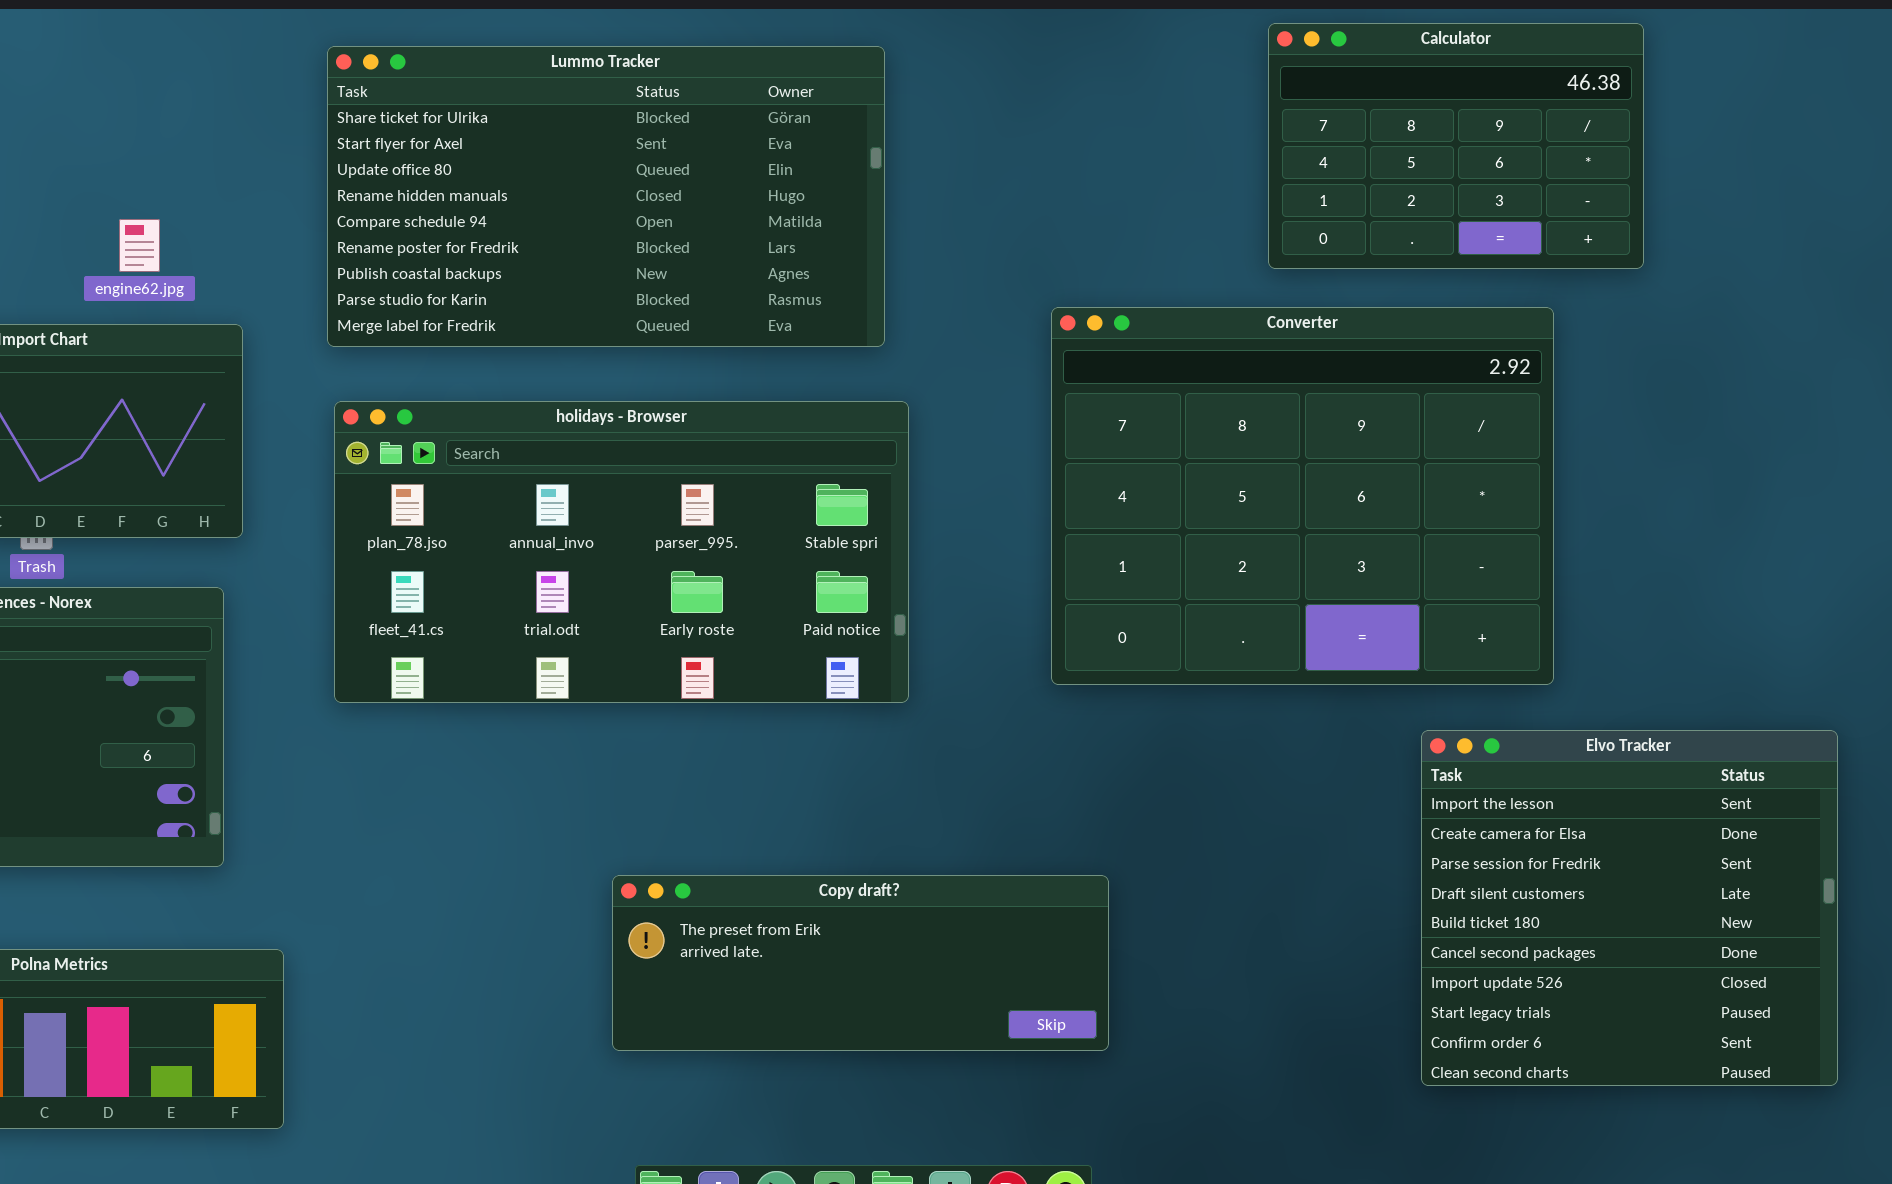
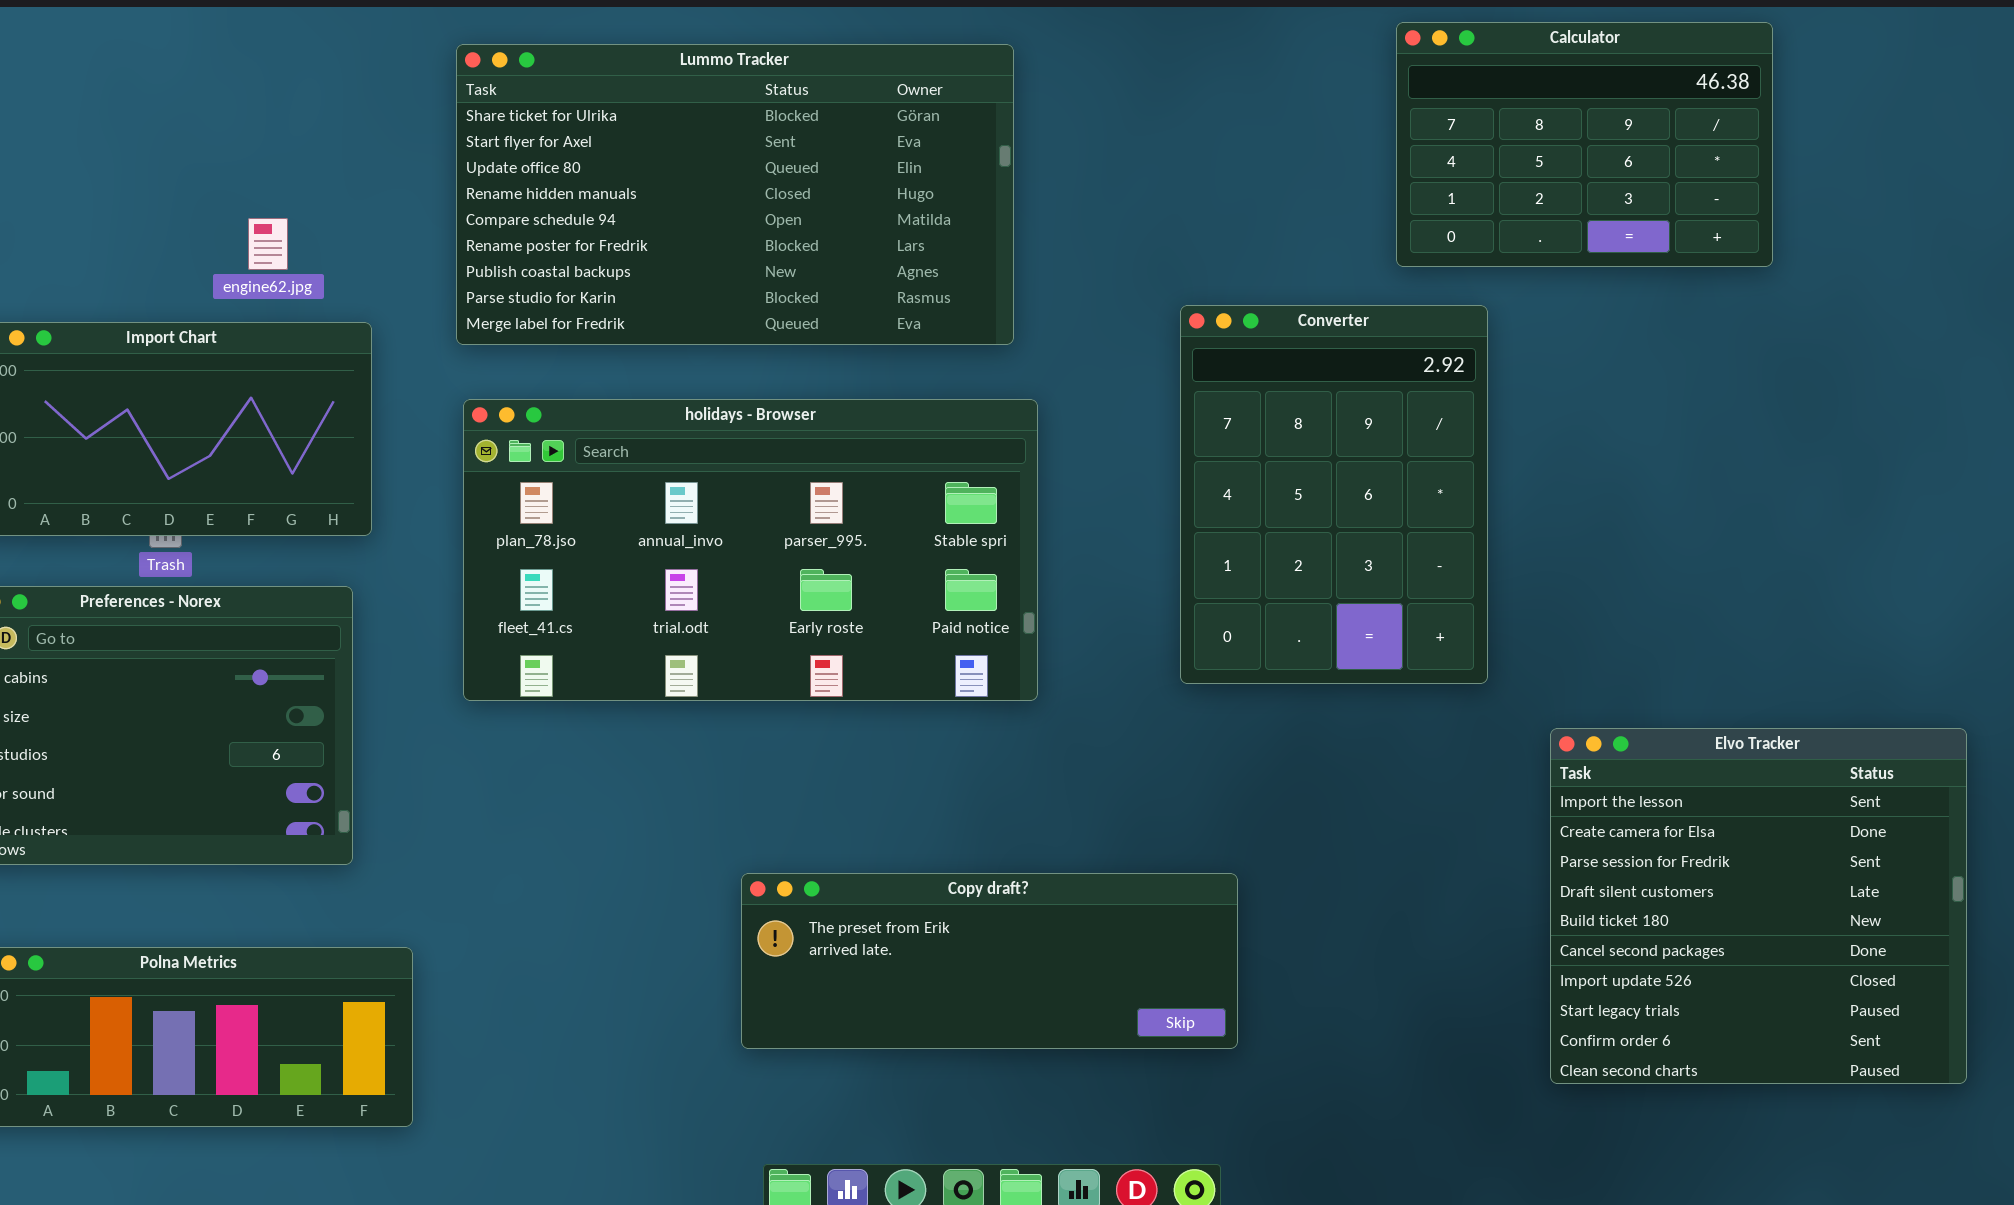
Converter: [1051,307,1554,685] -> [1180,305,1488,684], resized

